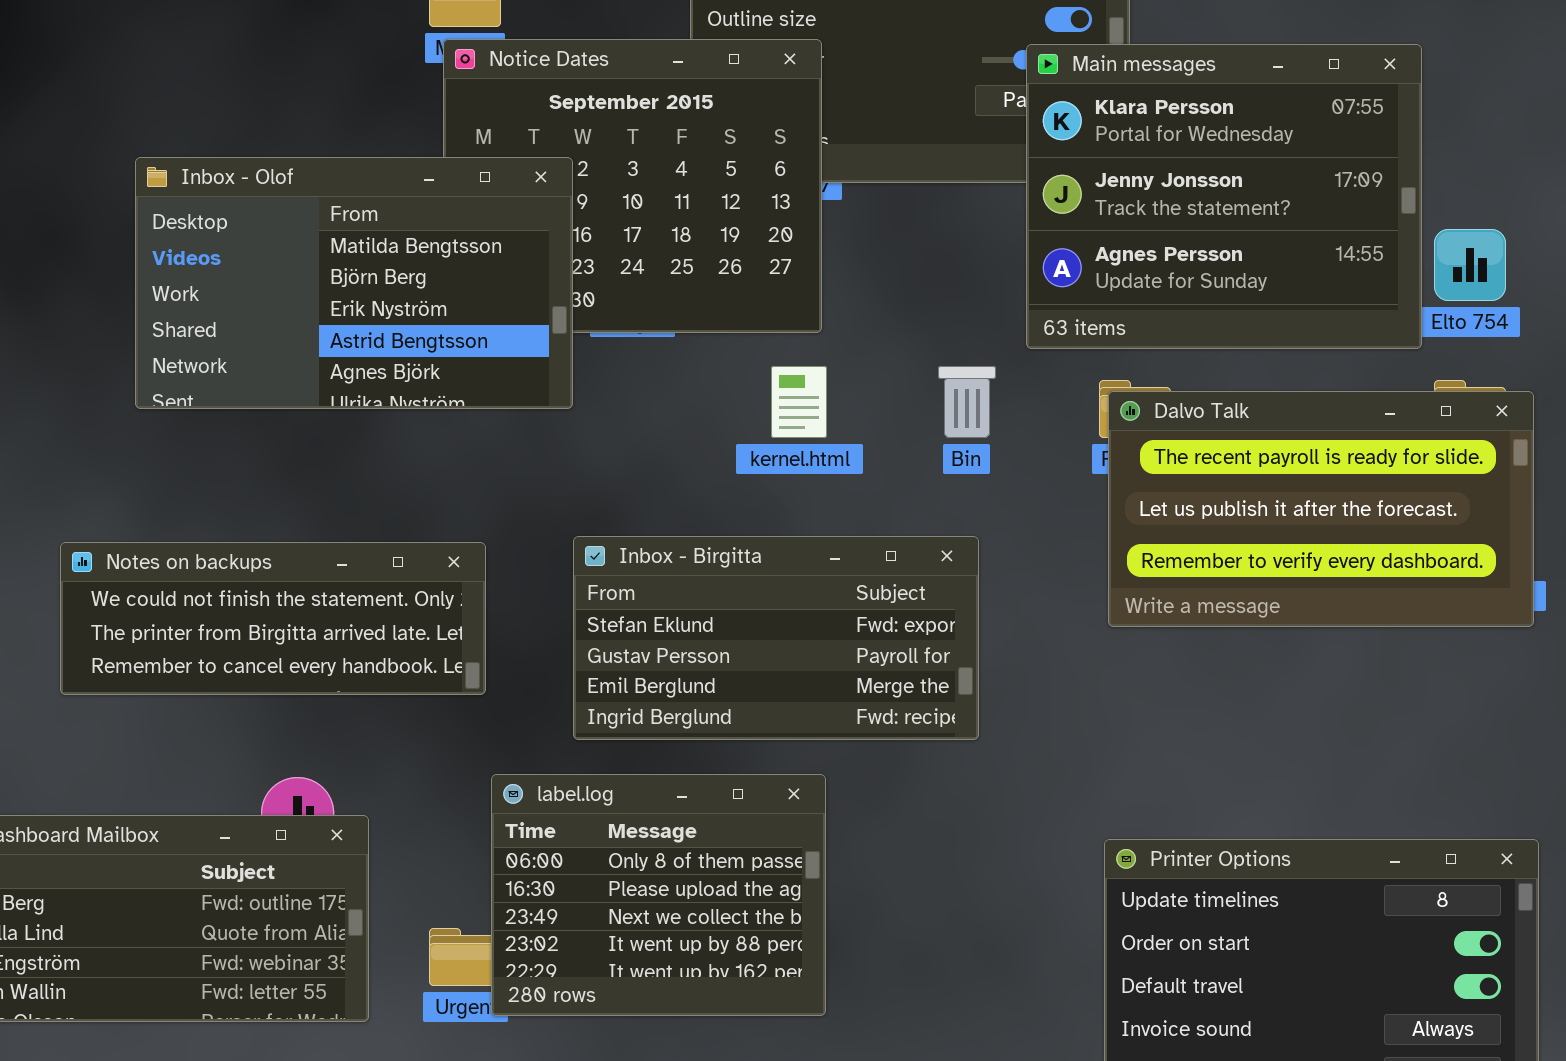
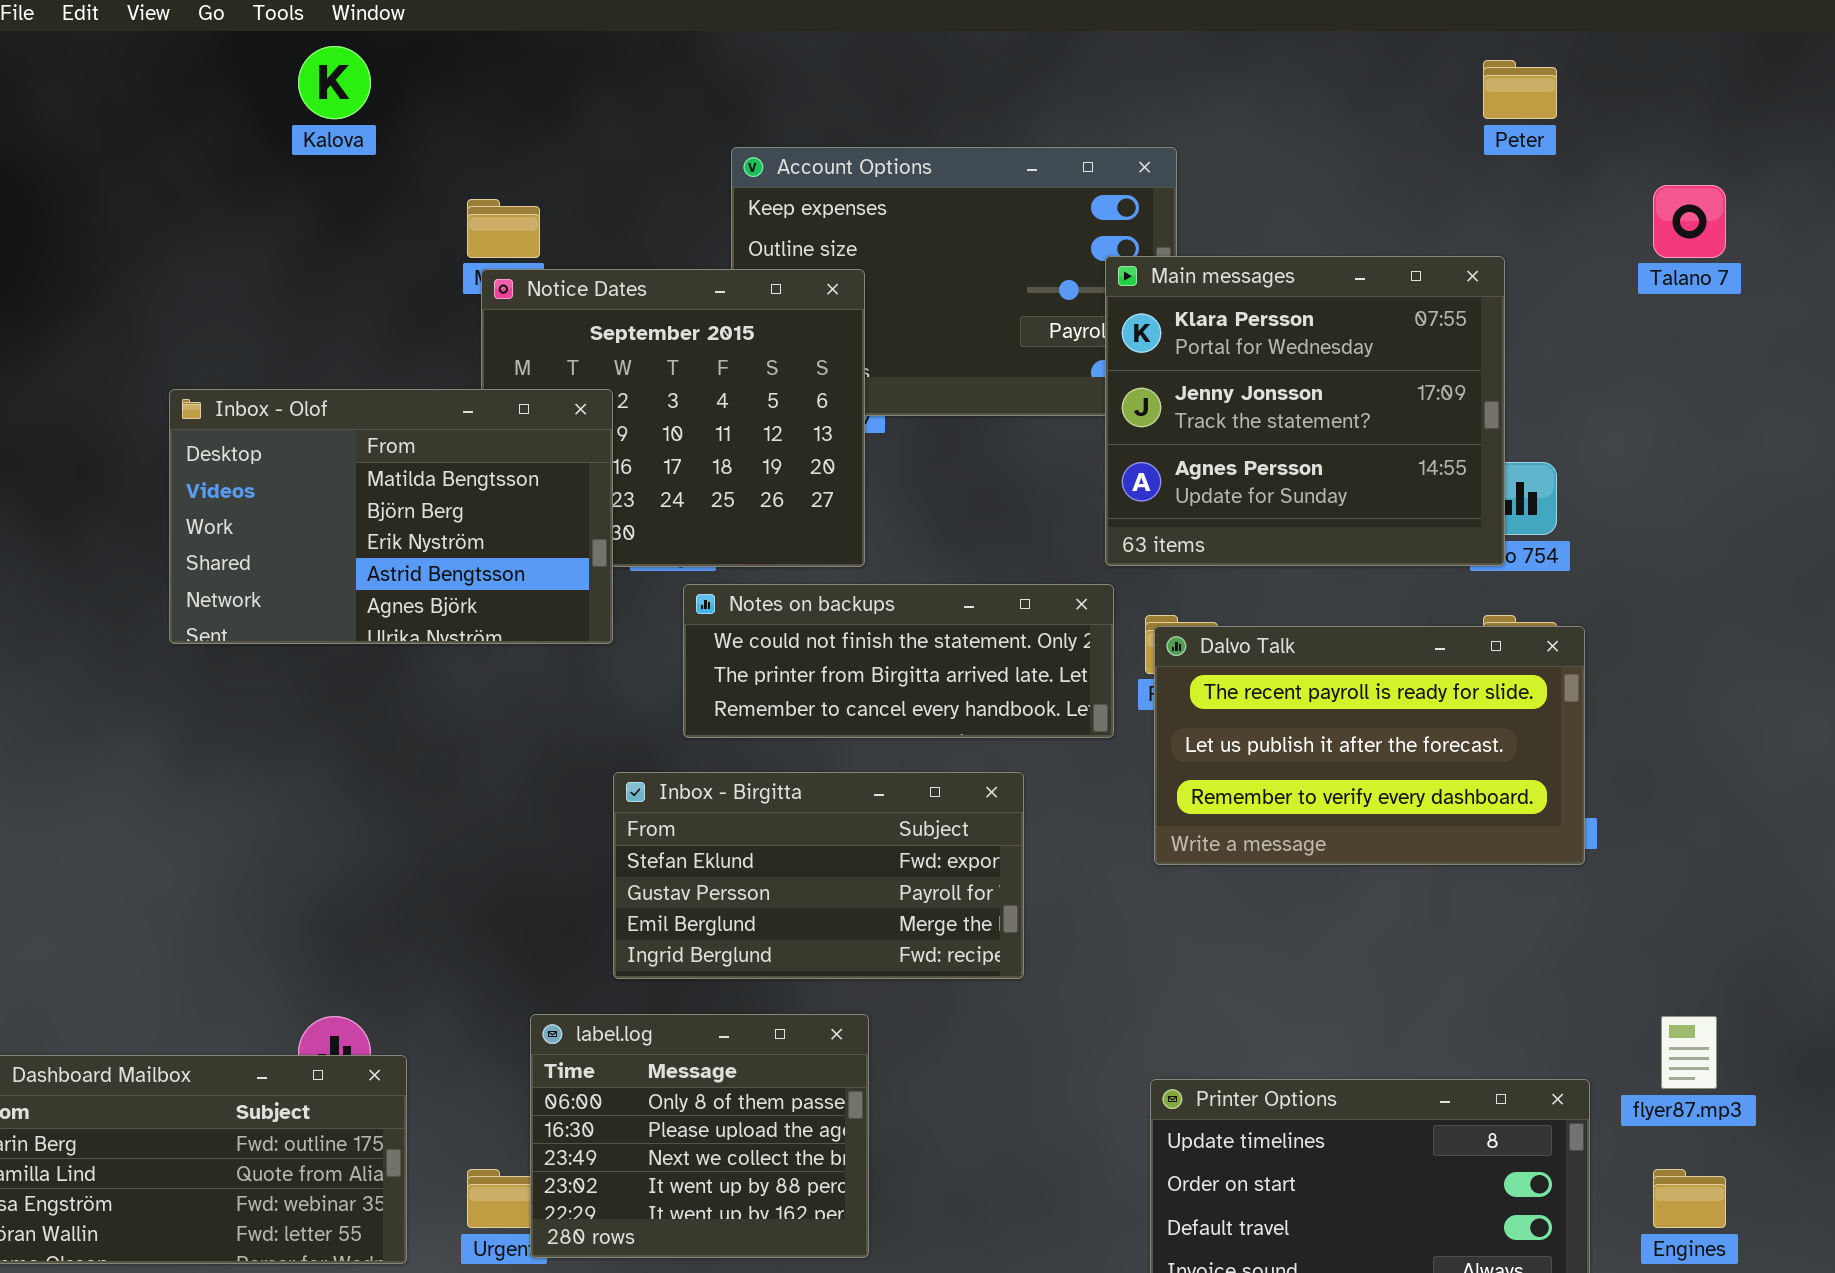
Main messages: [1026,44,1422,349] -> [1105,256,1505,566], moved
Notes on backups: [60,542,486,695] -> [683,584,1114,738], moved

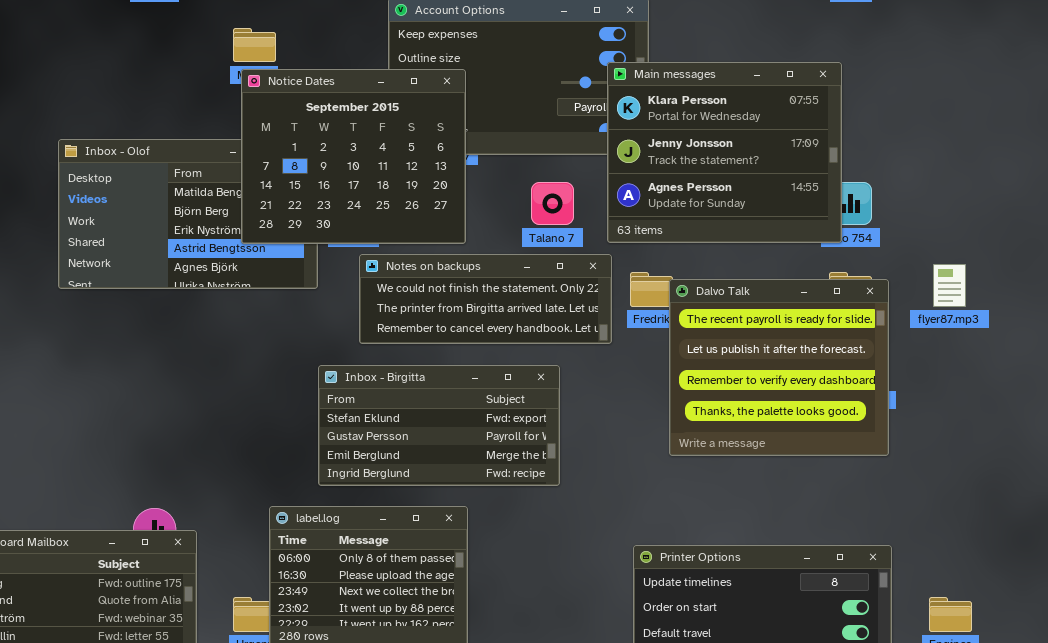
Talano 7: [1653,185,1726,258] -> [531,182,574,225], moved
Notice Dates: [481,269,865,567] -> [241,69,466,244], raised
Dalvo Talk: [1154,626,1585,865] -> [669,279,889,456], resized
flyer87.mp3: [1661,1016,1717,1089] -> [933,264,966,307], moved

